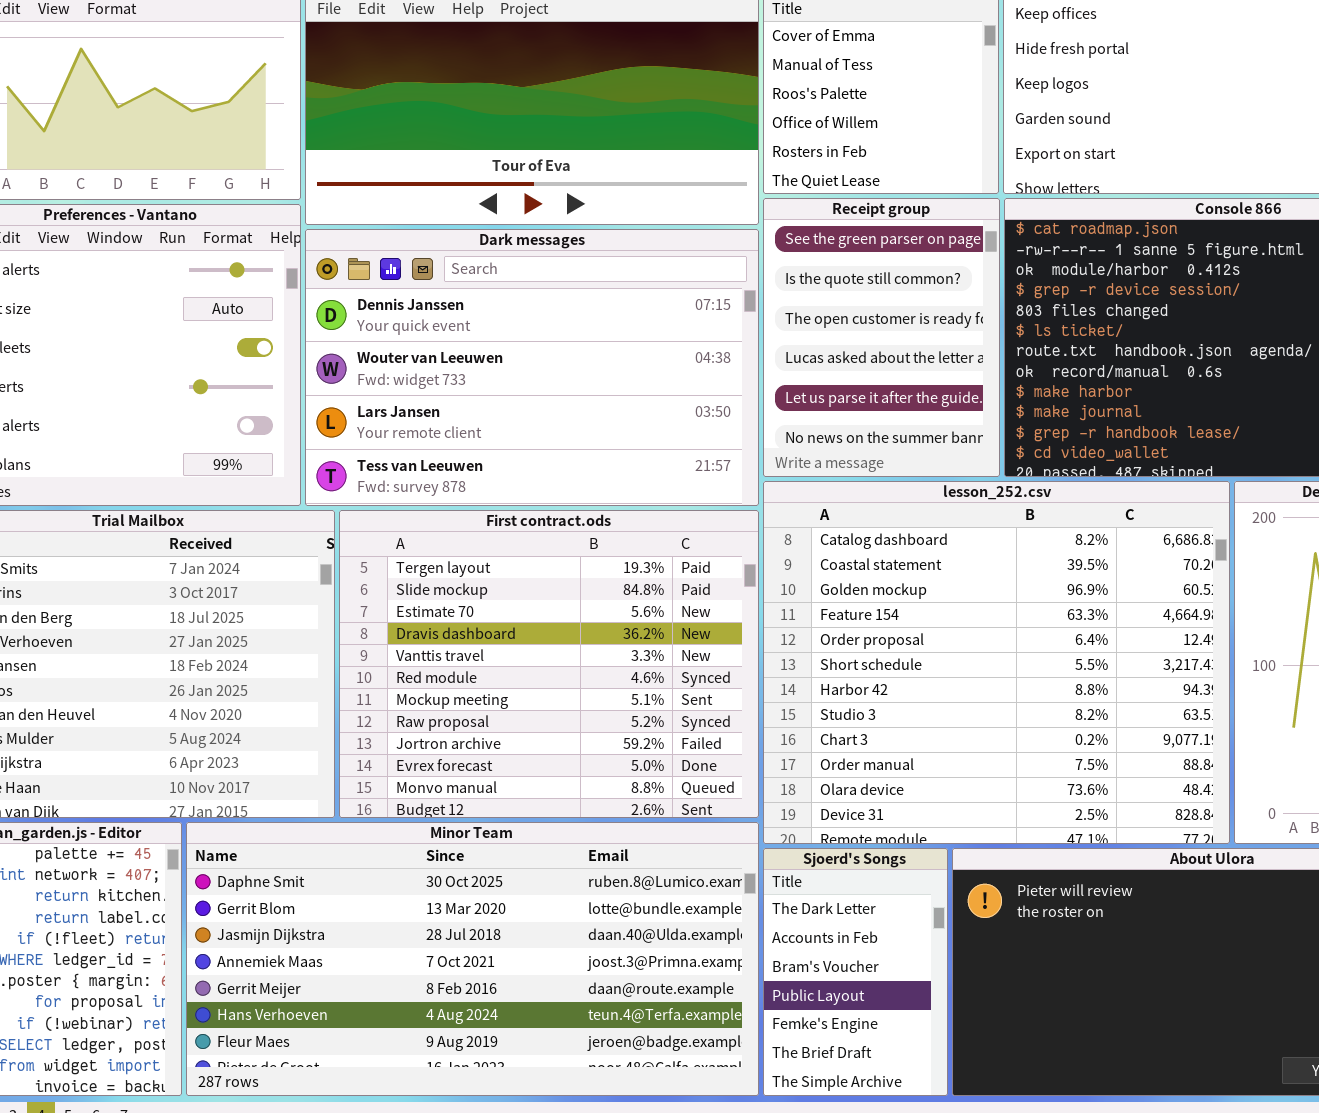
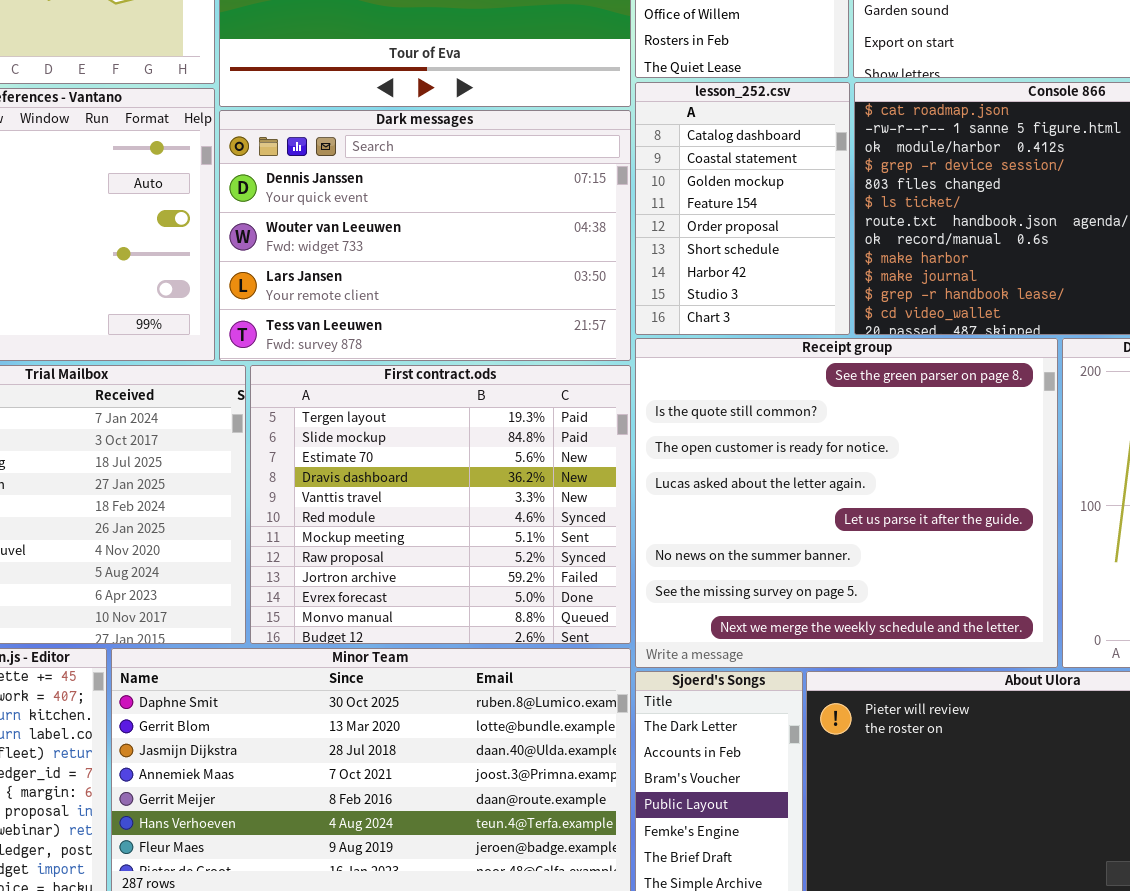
Receipt group: [763,198,1000,477] -> [635,338,1058,668], moved, resized
lesson_252.csv: [763,481,1230,844] -> [635,82,850,335], moved, resized

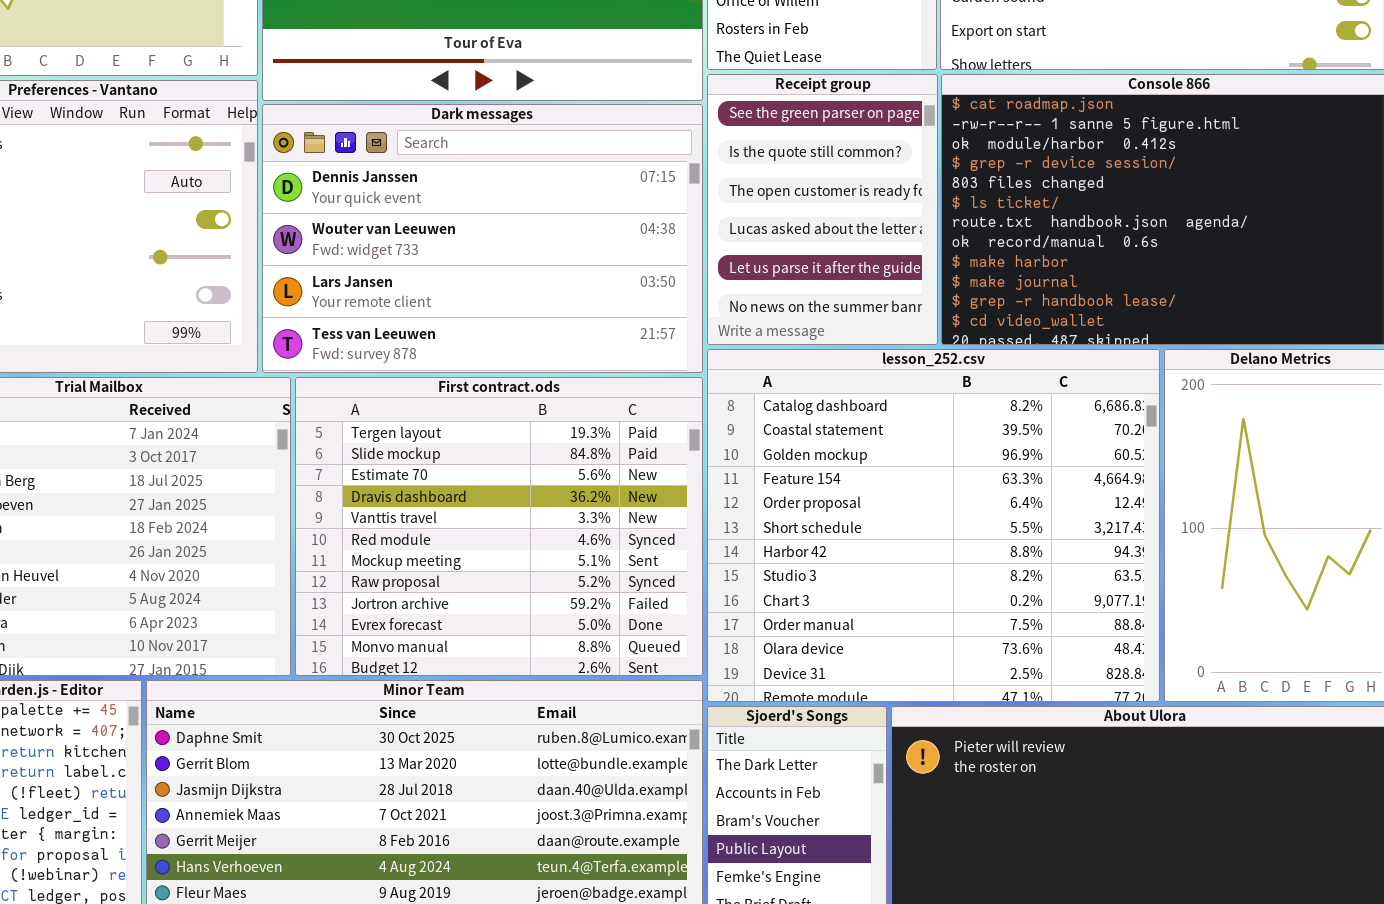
lesson_252.csv: [635,82,850,335] -> [707,349,1160,702], moved, resized
Receipt group: [635,338,1058,668] -> [707,74,938,345], moved, resized

